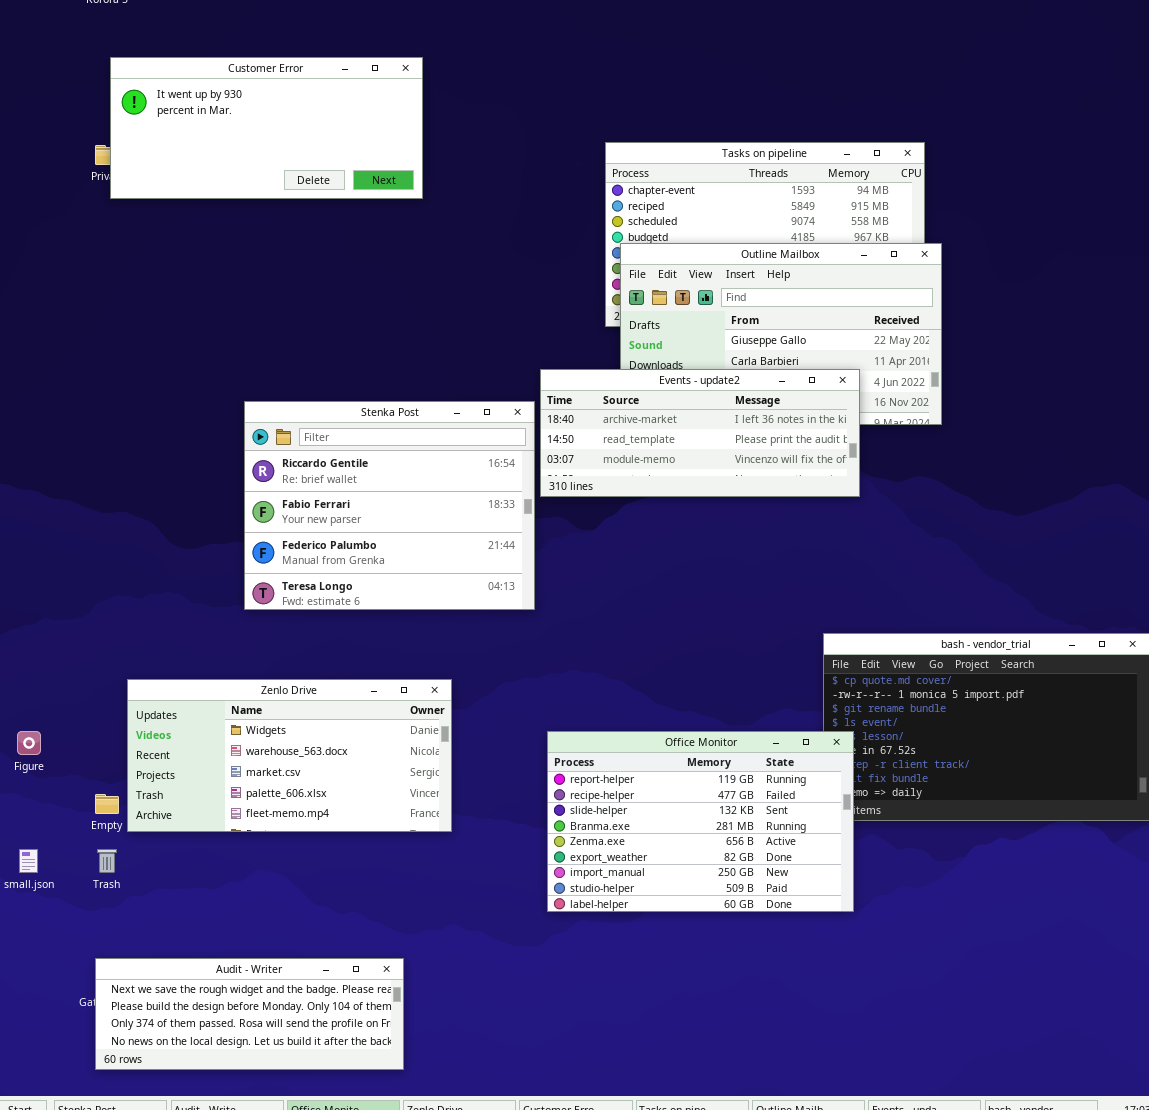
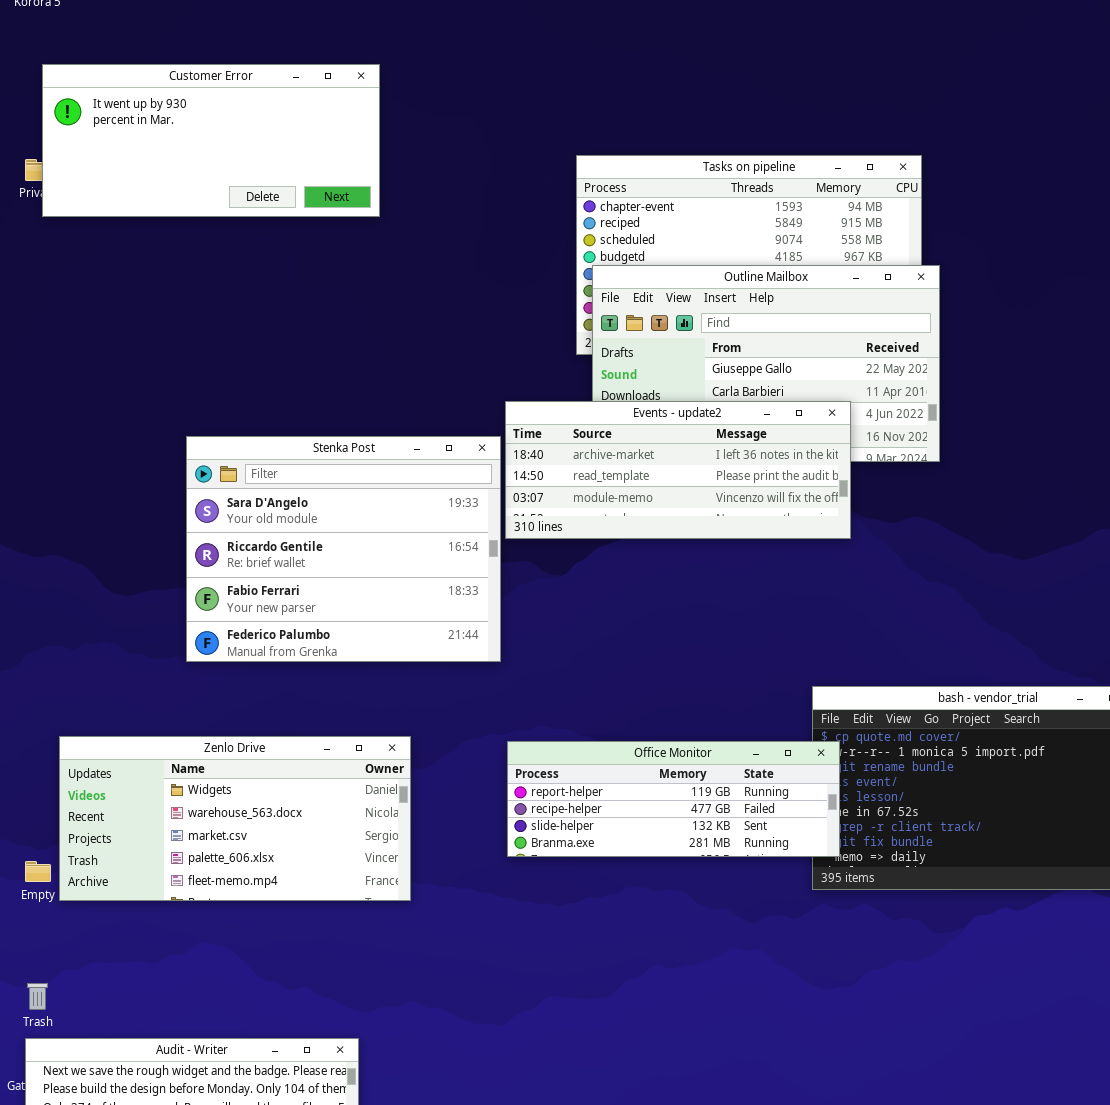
Stenka Post: [244,401,535,610] -> [186,436,501,662], scrolled up 1 row
Office Monitor: [547,731,854,912] -> [507,741,840,857], moved, resized
Trash: [97,849,117,873] -> [27,983,48,1010], moved

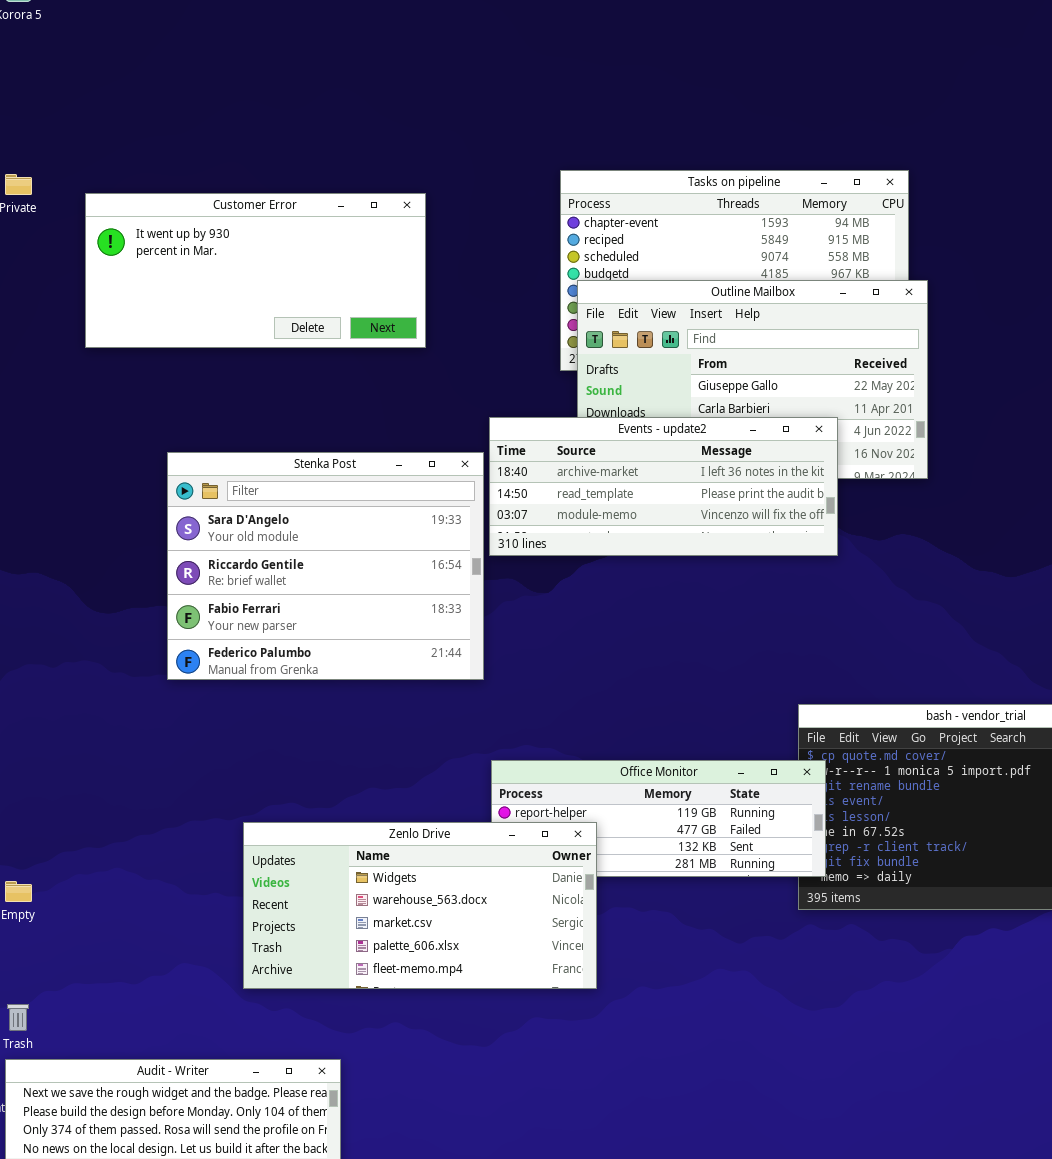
Customer Error: [42,64,380,217] -> [85,193,426,348], moved
Zenlo Drive: [59,736,411,901] -> [243,822,597,989], moved

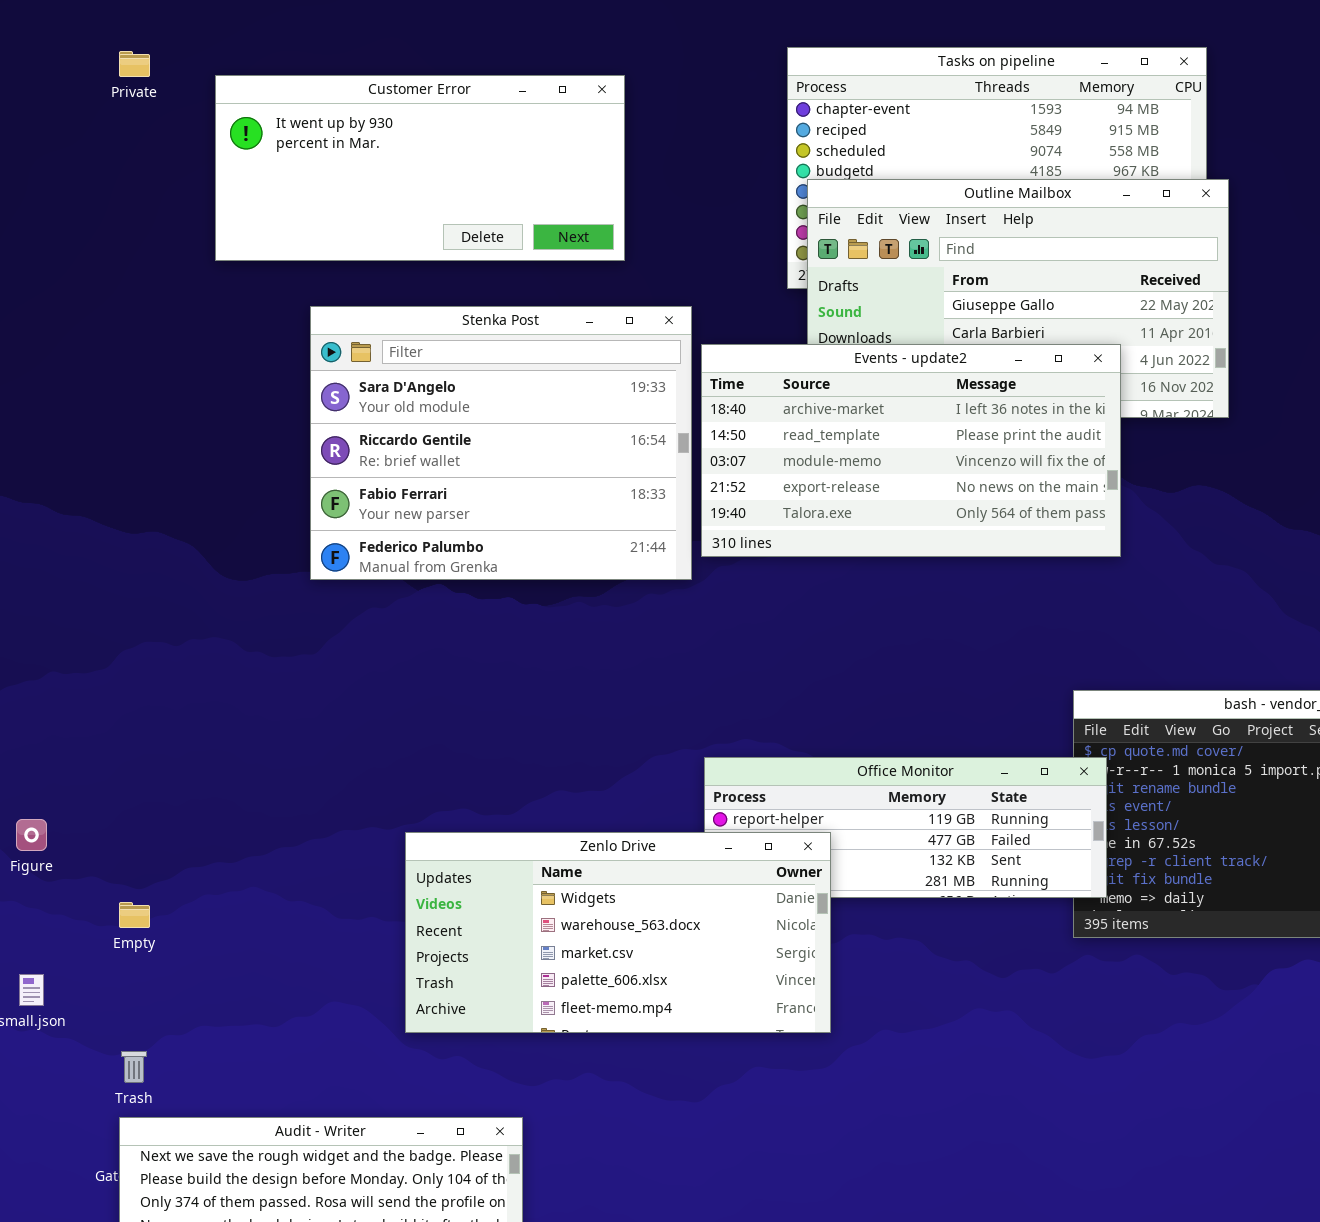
Events - update2: [489,417,838,556] -> [701,344,1121,557], resized
Stenka Post: [167,452,484,680] -> [310,306,692,580], moved

